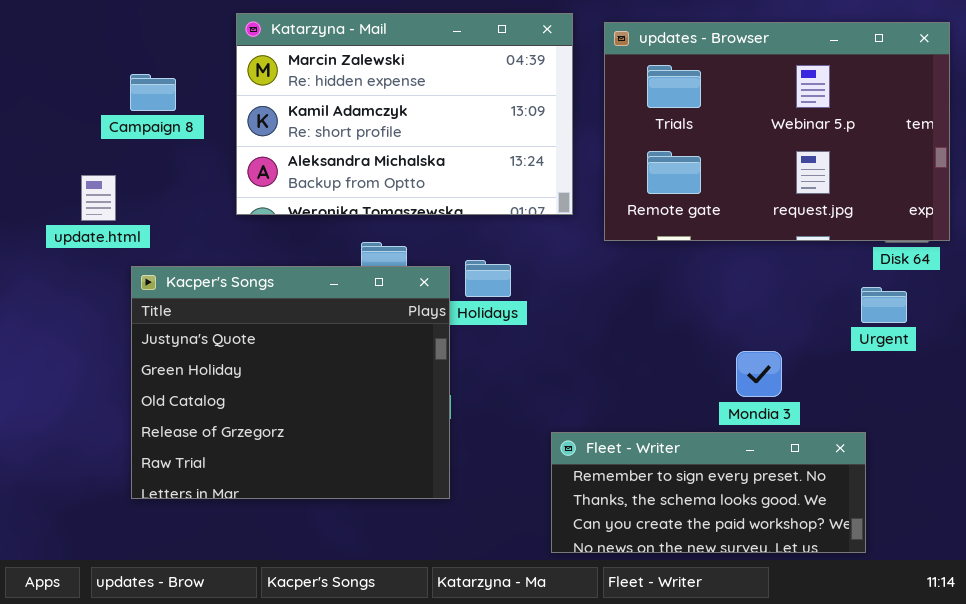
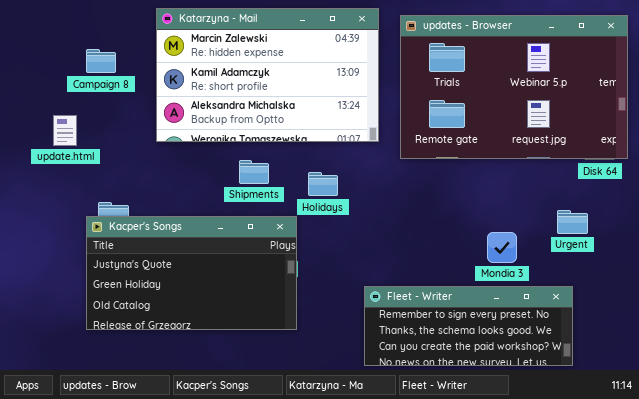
Kacper's Songs: [131,266,450,499] -> [86,216,297,330], resized
Urgent: [861,287,907,323] -> [557,210,588,234], moved

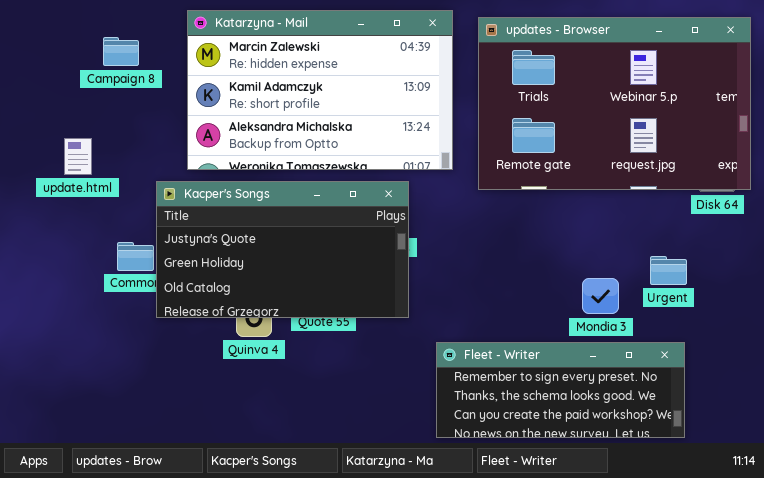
Campaign 8: [86,49,116,73] -> [103,37,139,66], moved
Urgent: [557,210,588,234] -> [650,256,687,285], moved
Kacper's Songs: [86,216,297,330] -> [156,181,409,318], moved

